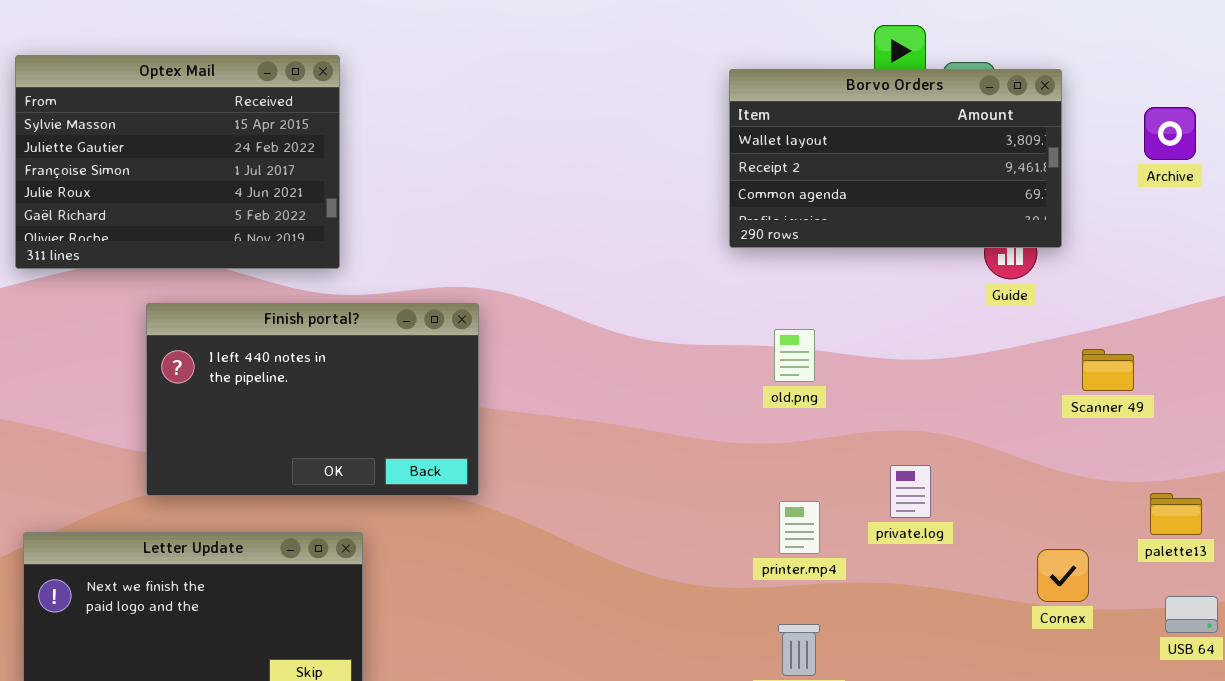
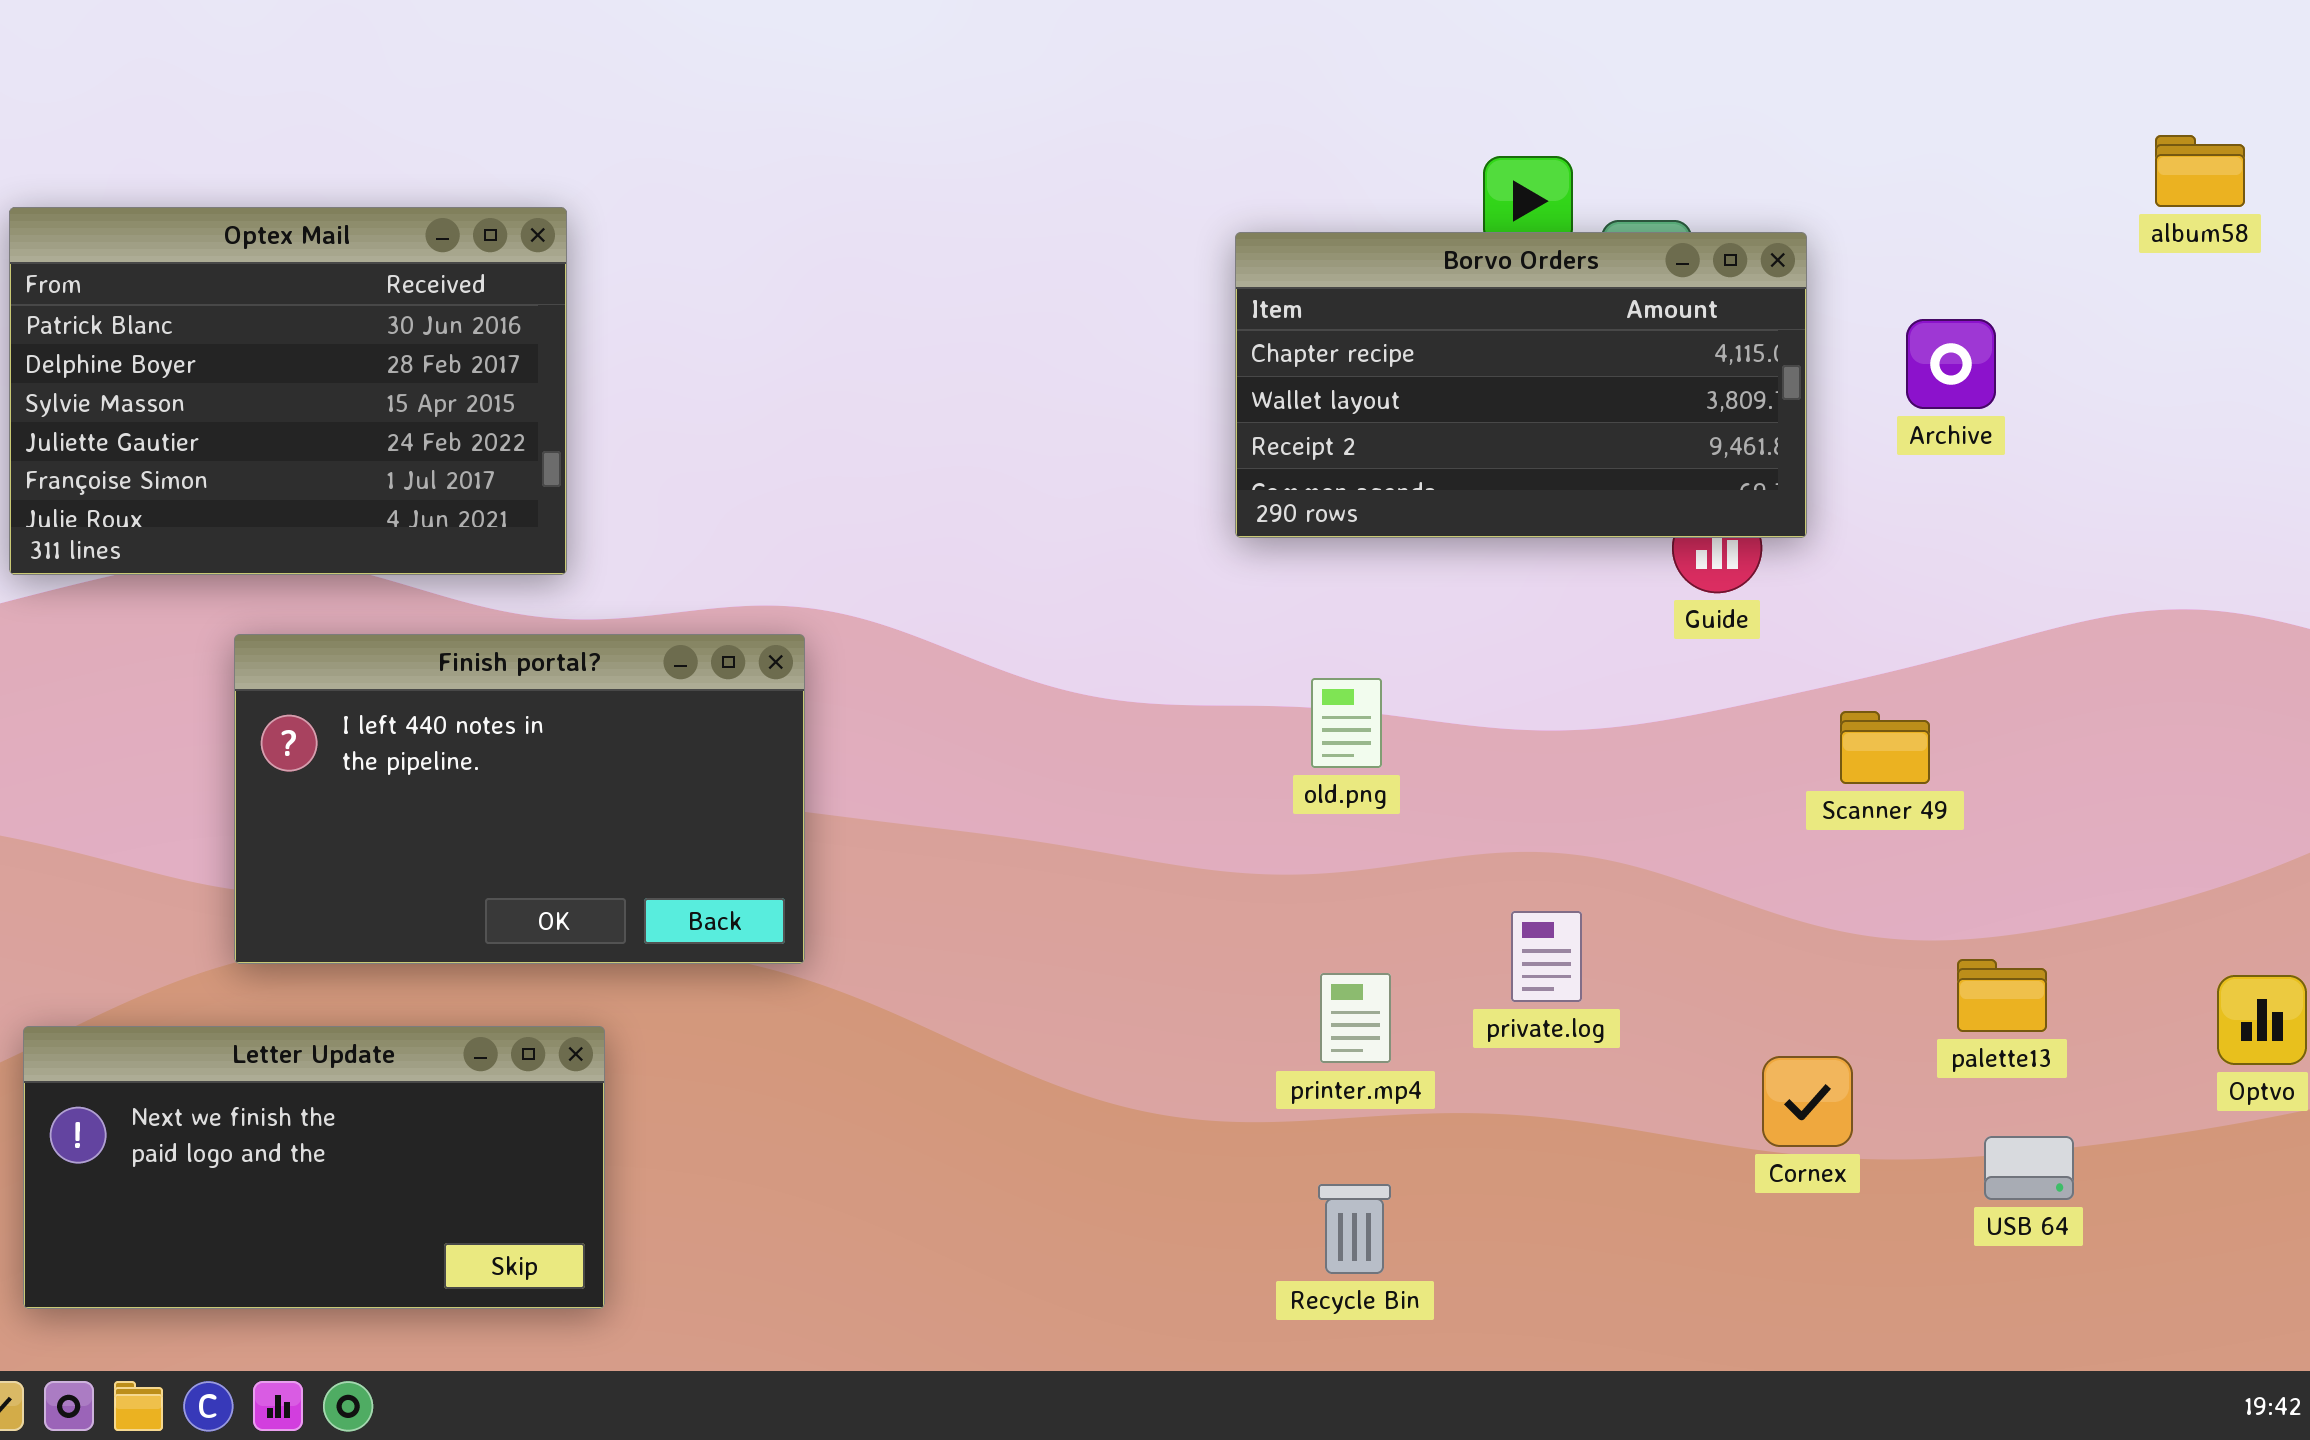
Optex Mail: [15,55,340,269] -> [9,207,567,575], scrolled up 2 rows
Borvo Orders: [729,69,1062,248] -> [1235,232,1807,538], scrolled up 1 row
Archive: [1144,107,1196,160] -> [1906,319,1996,409], moved

